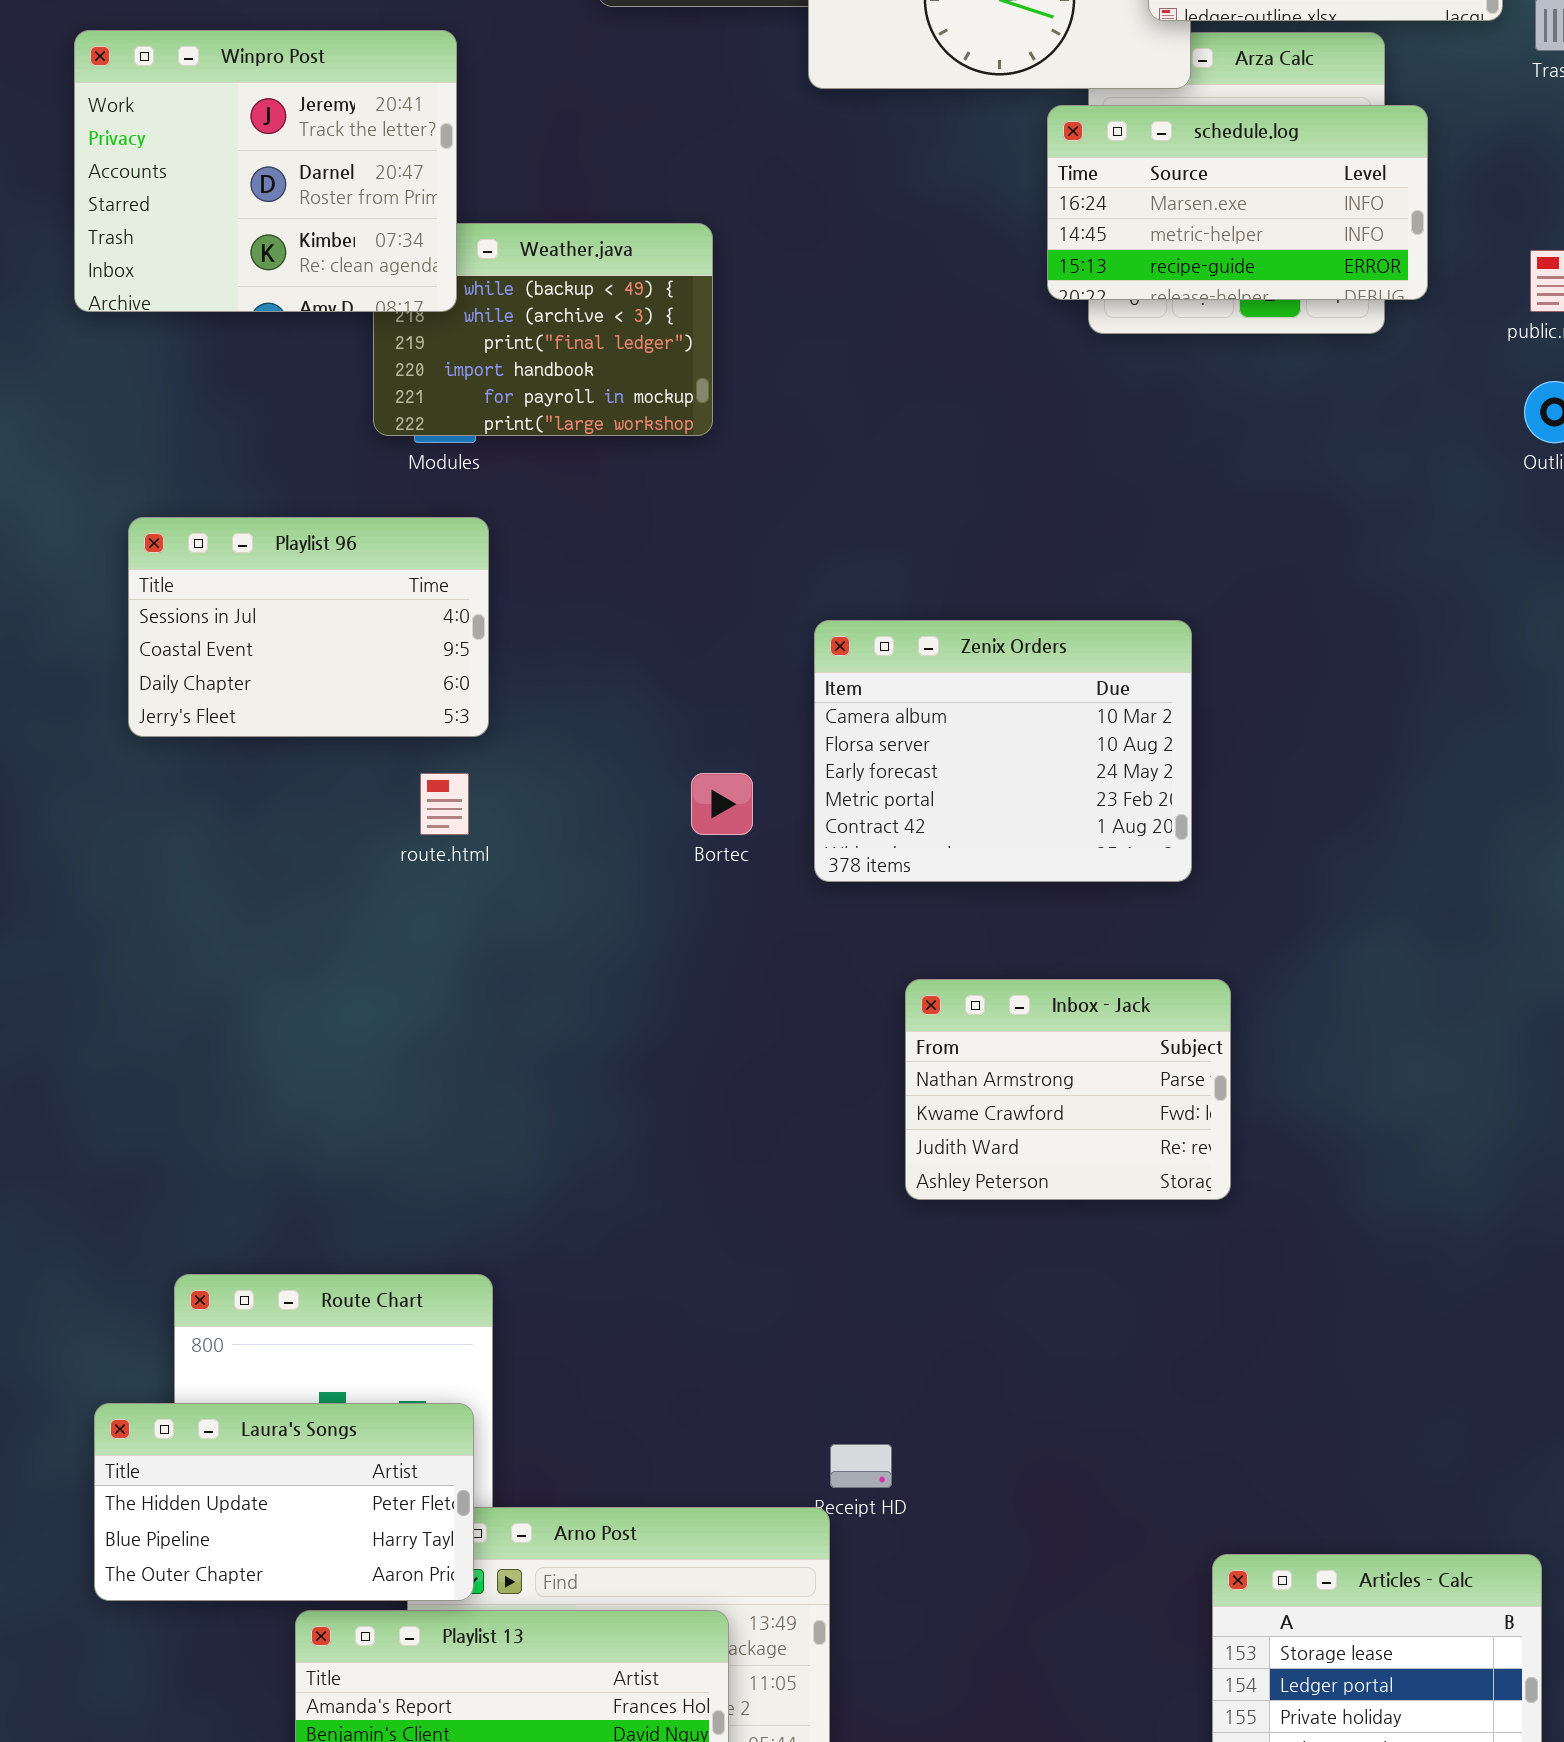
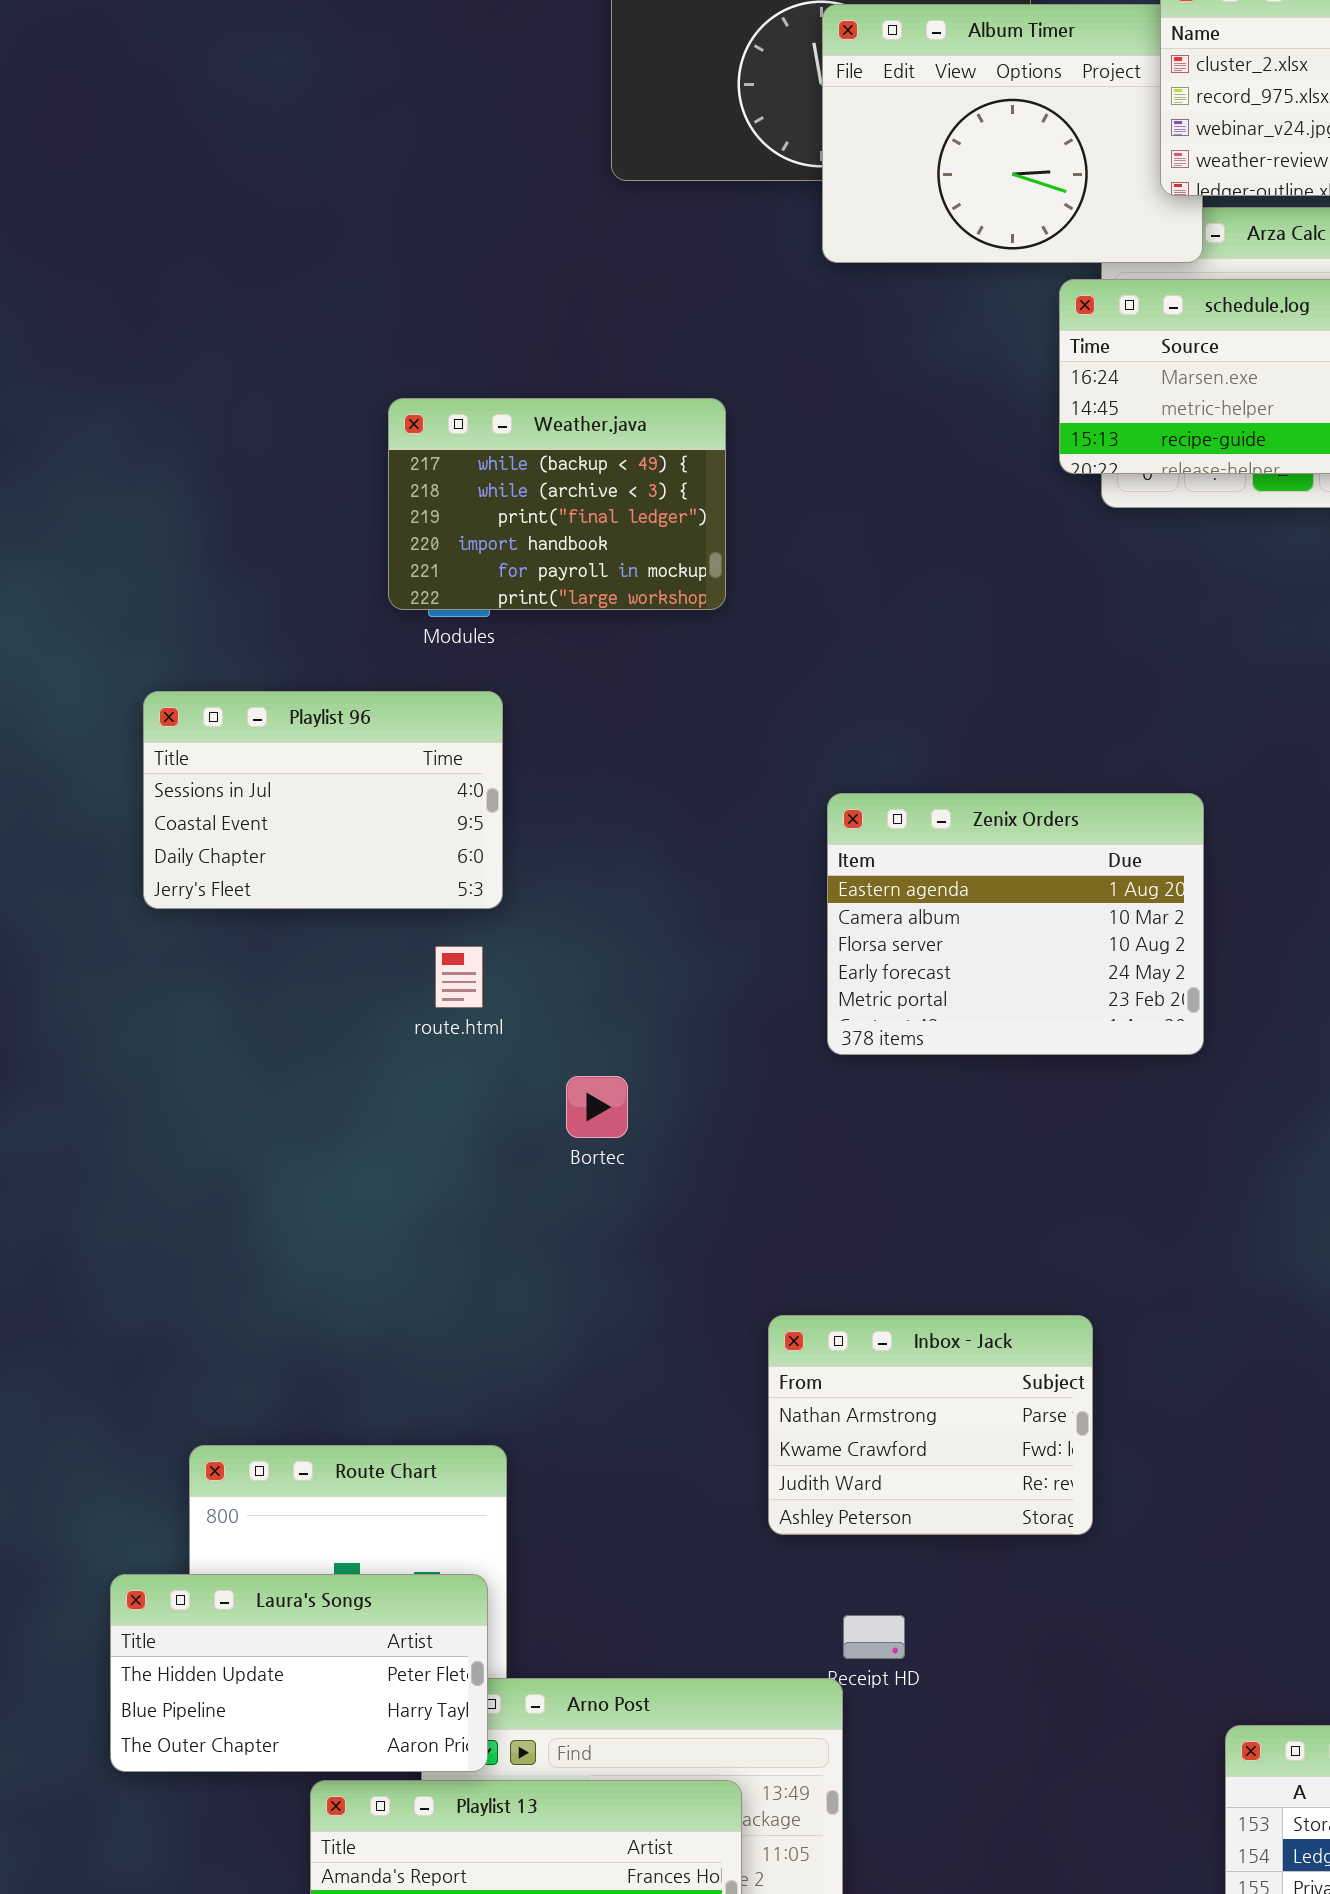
Winpro Post: [74,30,457,312] -> none, closed
Zenix Orders: [814,620,1192,882] -> [827,793,1204,1055], scrolled up 1 row
Bortec: [691,773,753,835] -> [566,1076,628,1138], moved
Inbox - Jack: [905,979,1231,1200] -> [768,1315,1093,1535], moved

